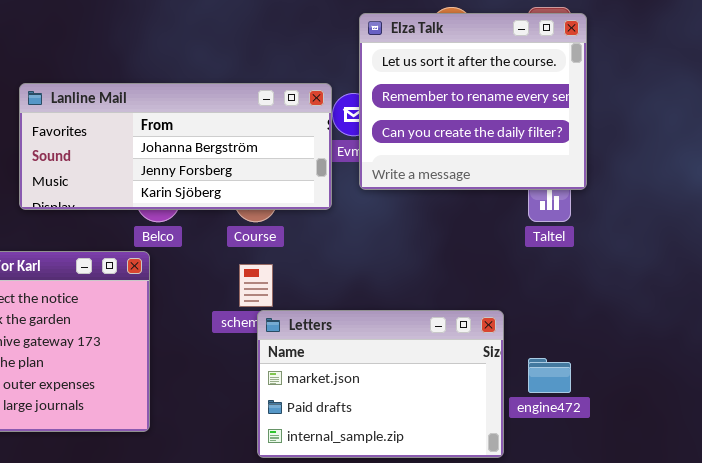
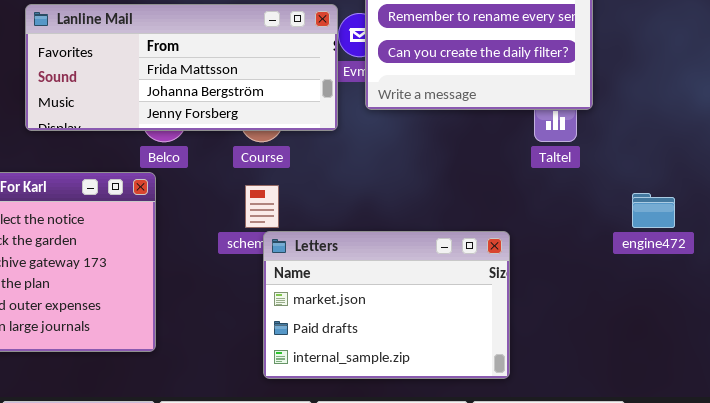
Lanline Mail: [19,83,332,210] -> [25,4,338,131], scrolled up 1 row
engine472: [528,358,571,393] -> [632,193,675,228], moved

